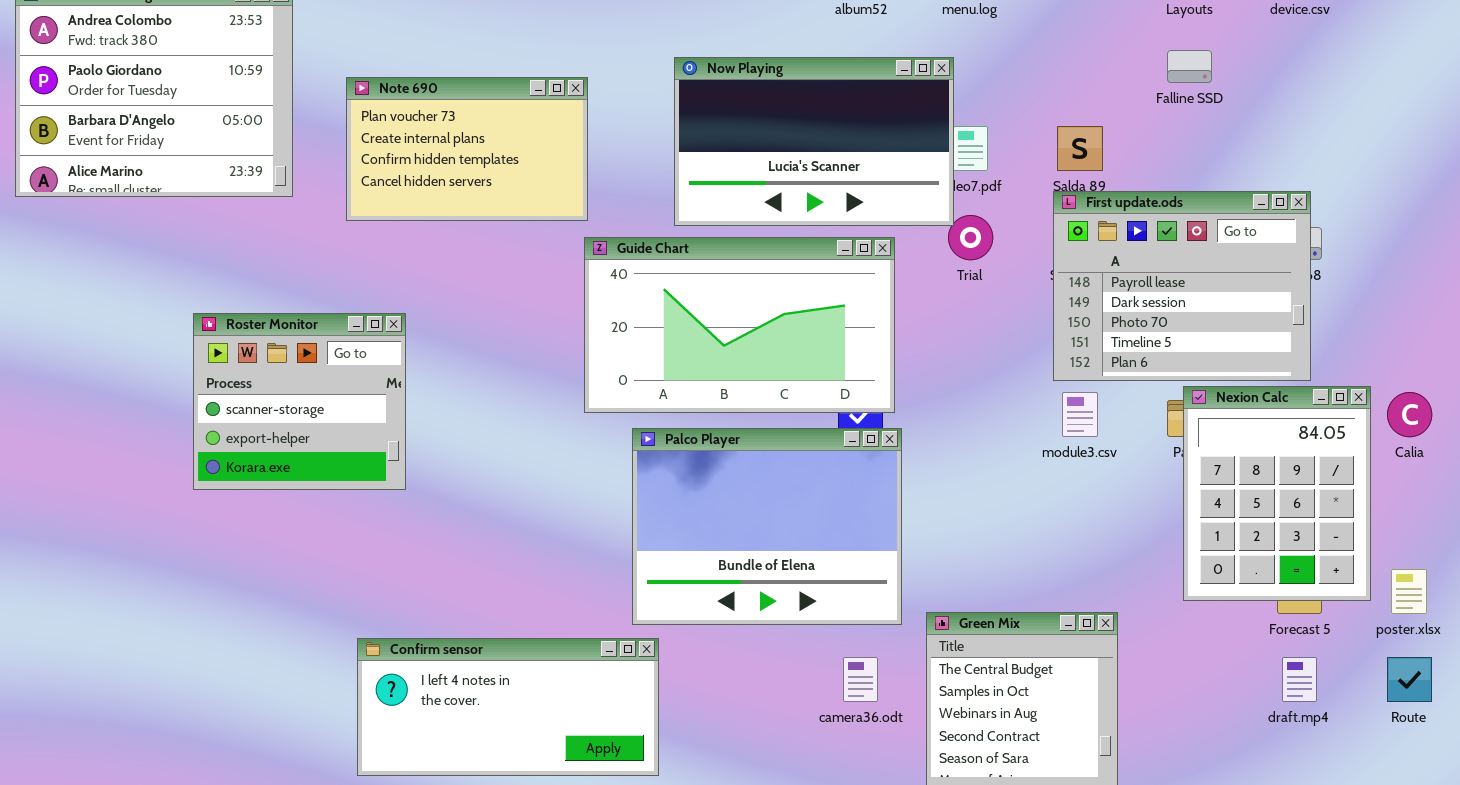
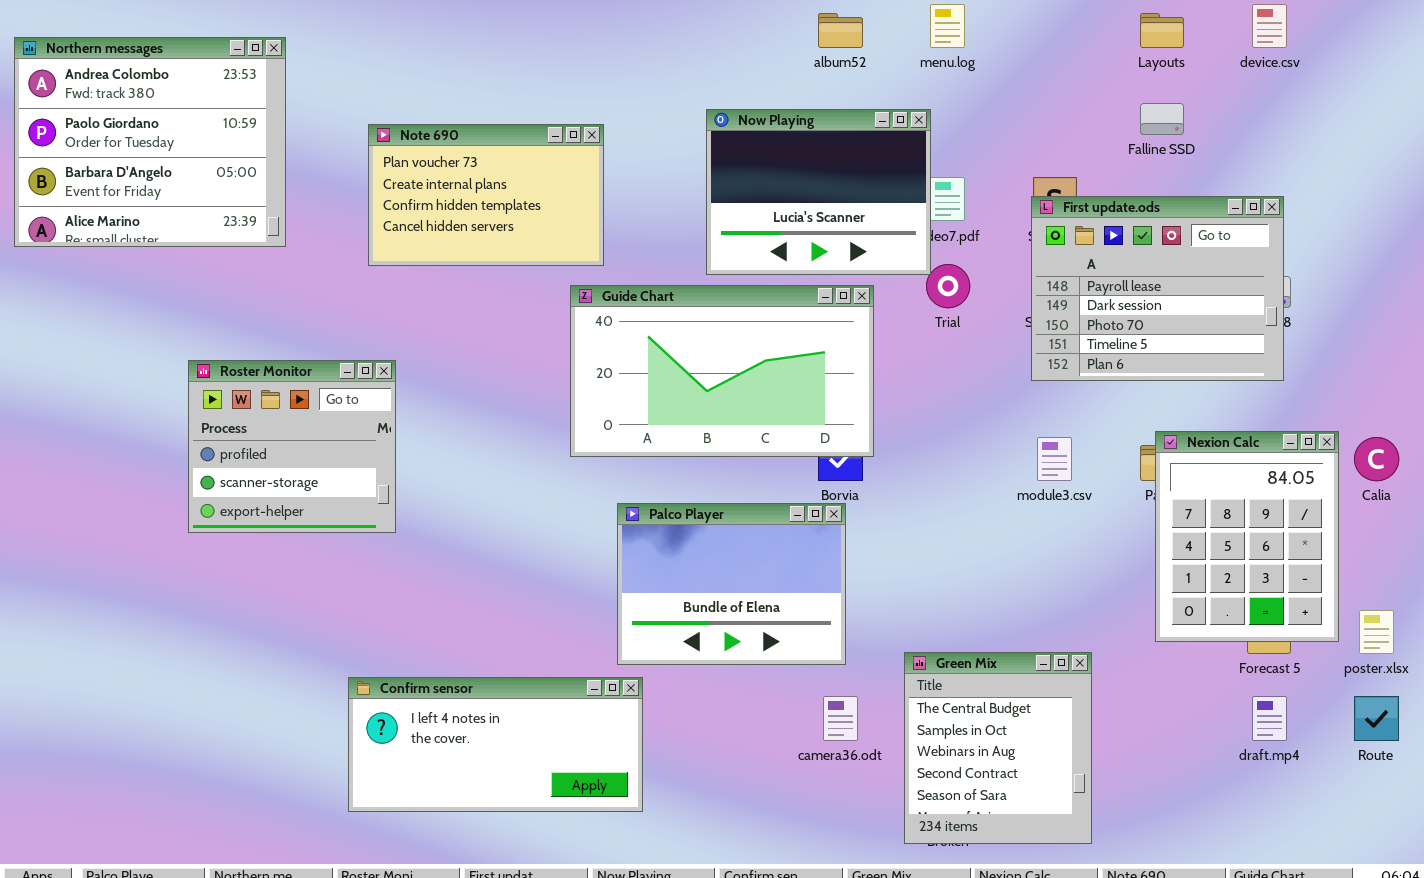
Now Playing: [674,57,954,226] -> [706,109,931,275], resized
Note 690: [346,77,588,221] -> [368,124,604,266], moved
First update.ods: [1053,191,1311,381] -> [1031,196,1284,381], moved
Roster Monitor: [193,313,406,490] -> [188,360,396,533], scrolled up 1 row
Palco Player: [632,428,902,625] -> [617,503,846,665], resized

